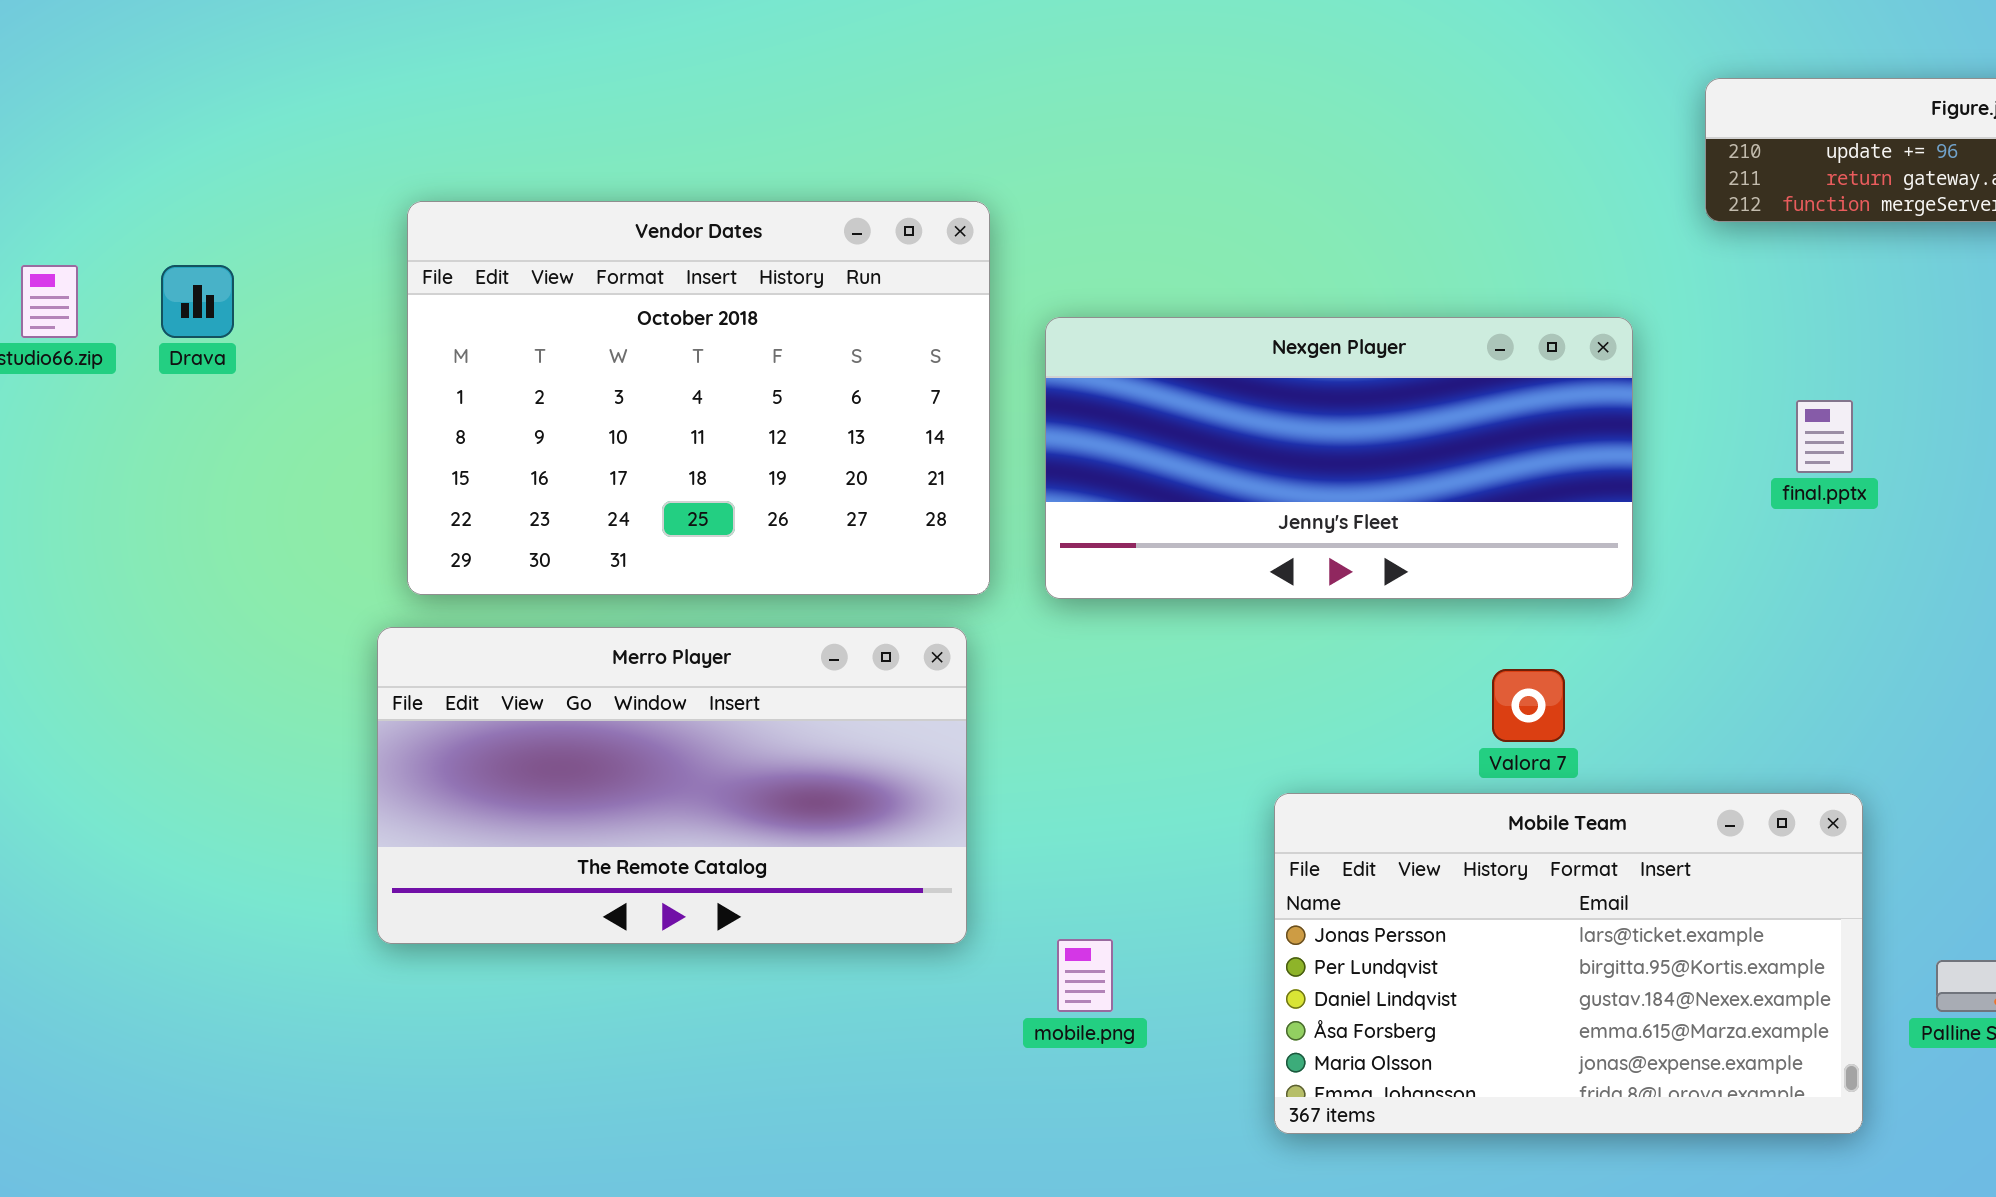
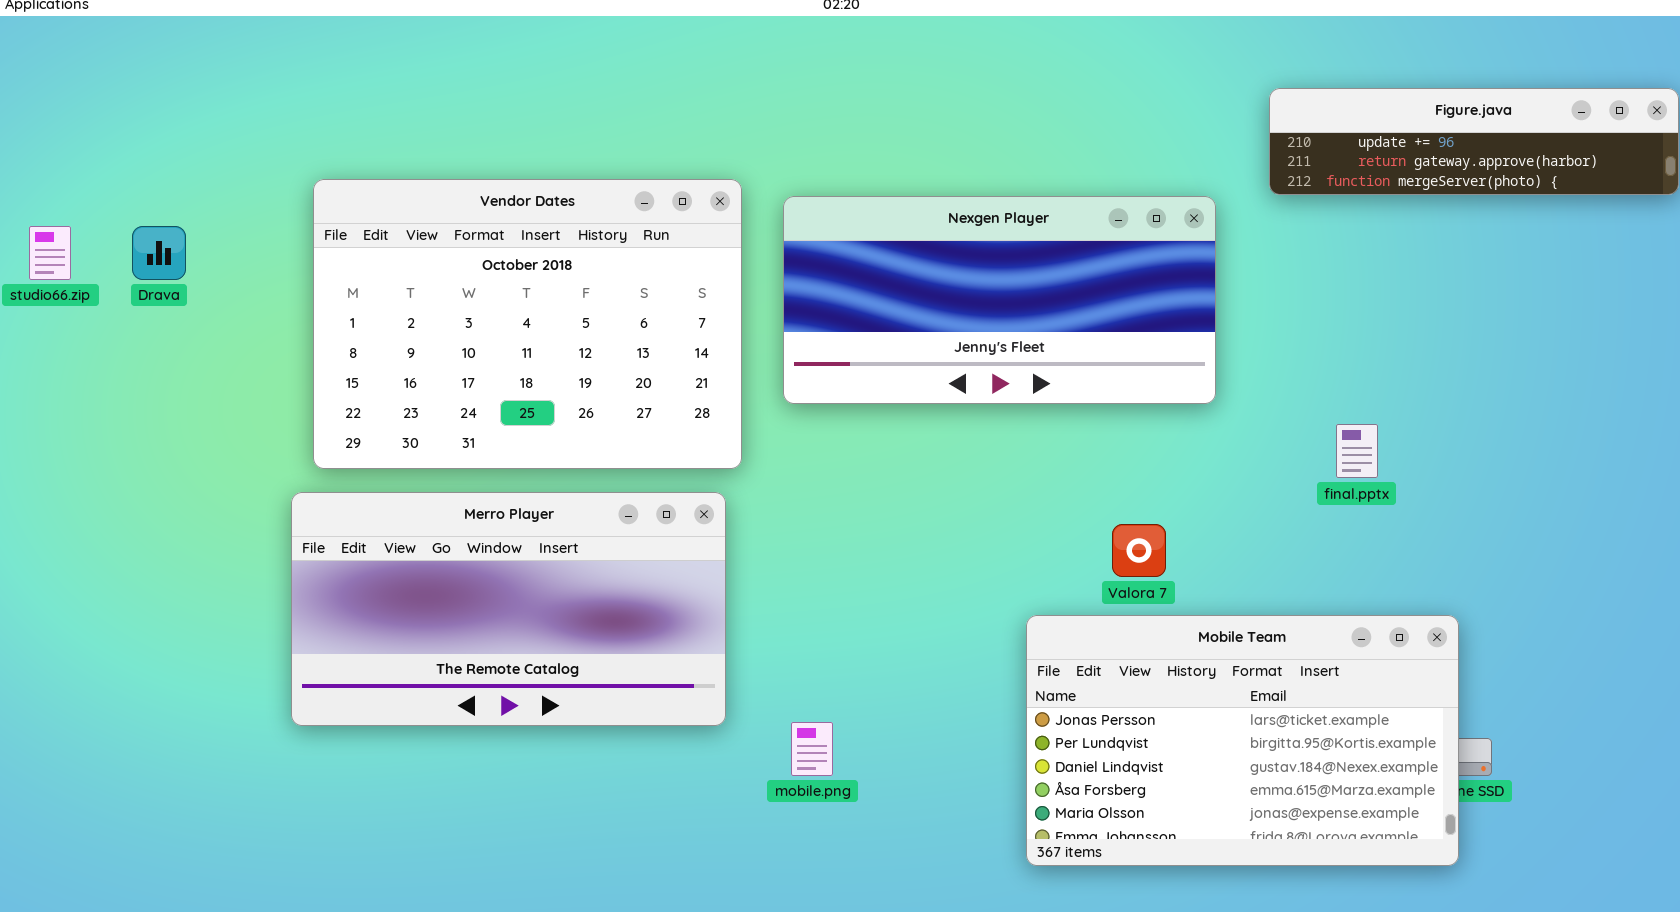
Nexgen Player: [1045,317,1633,599] -> [783,196,1216,404], moved
final.pptx: [1796,400,1853,473] -> [1336,424,1378,478], moved
Mobile Team: [1274,793,1863,1134] -> [1026,615,1459,866], moved

